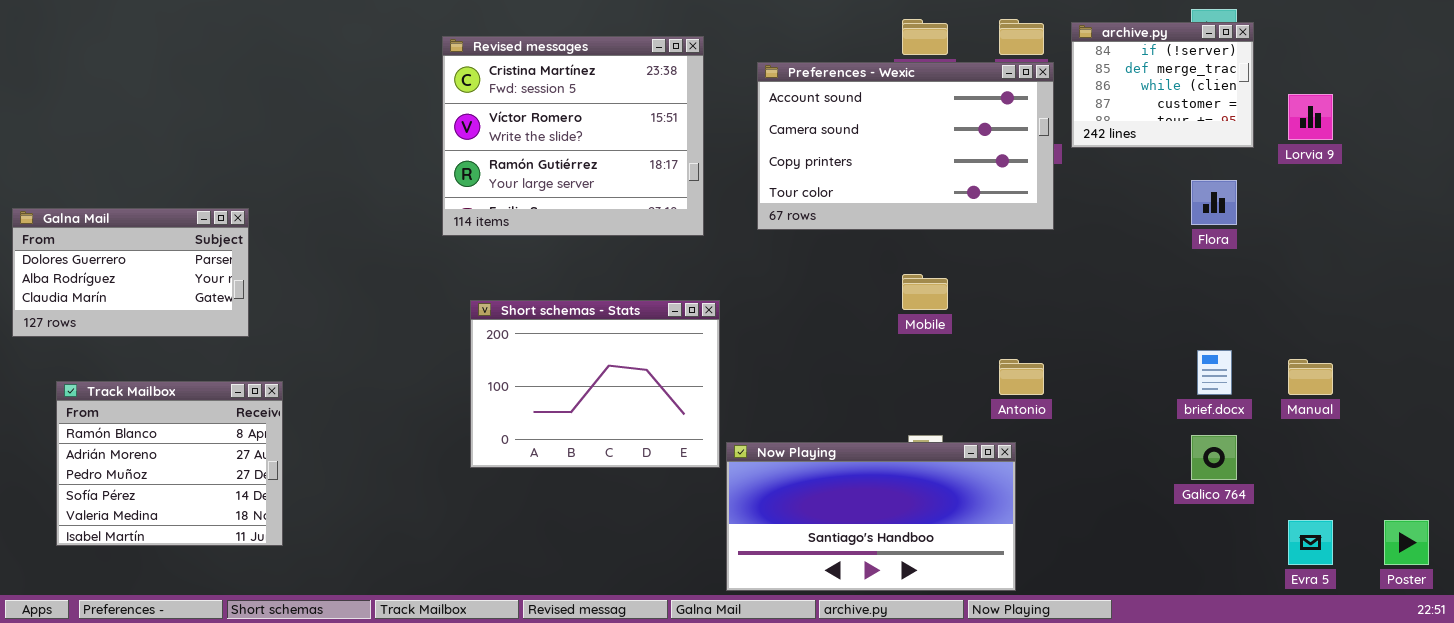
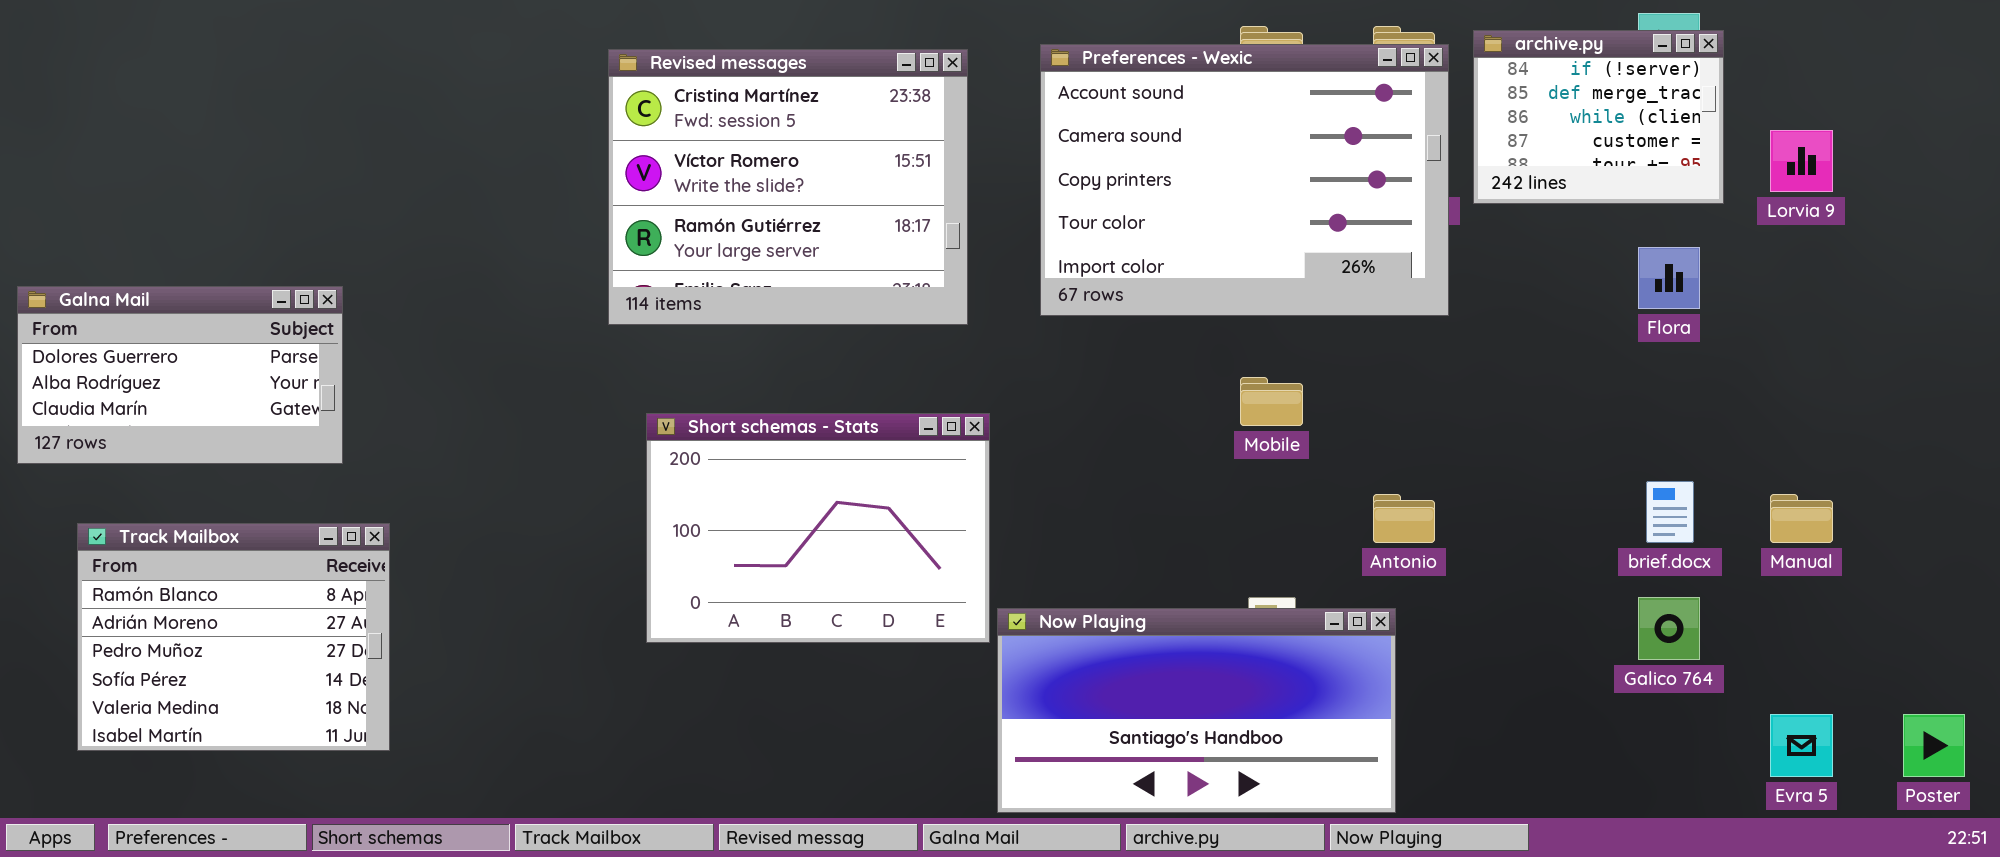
Preferences - Wexic: [757,62,1054,230] -> [1040,44,1449,316], resized

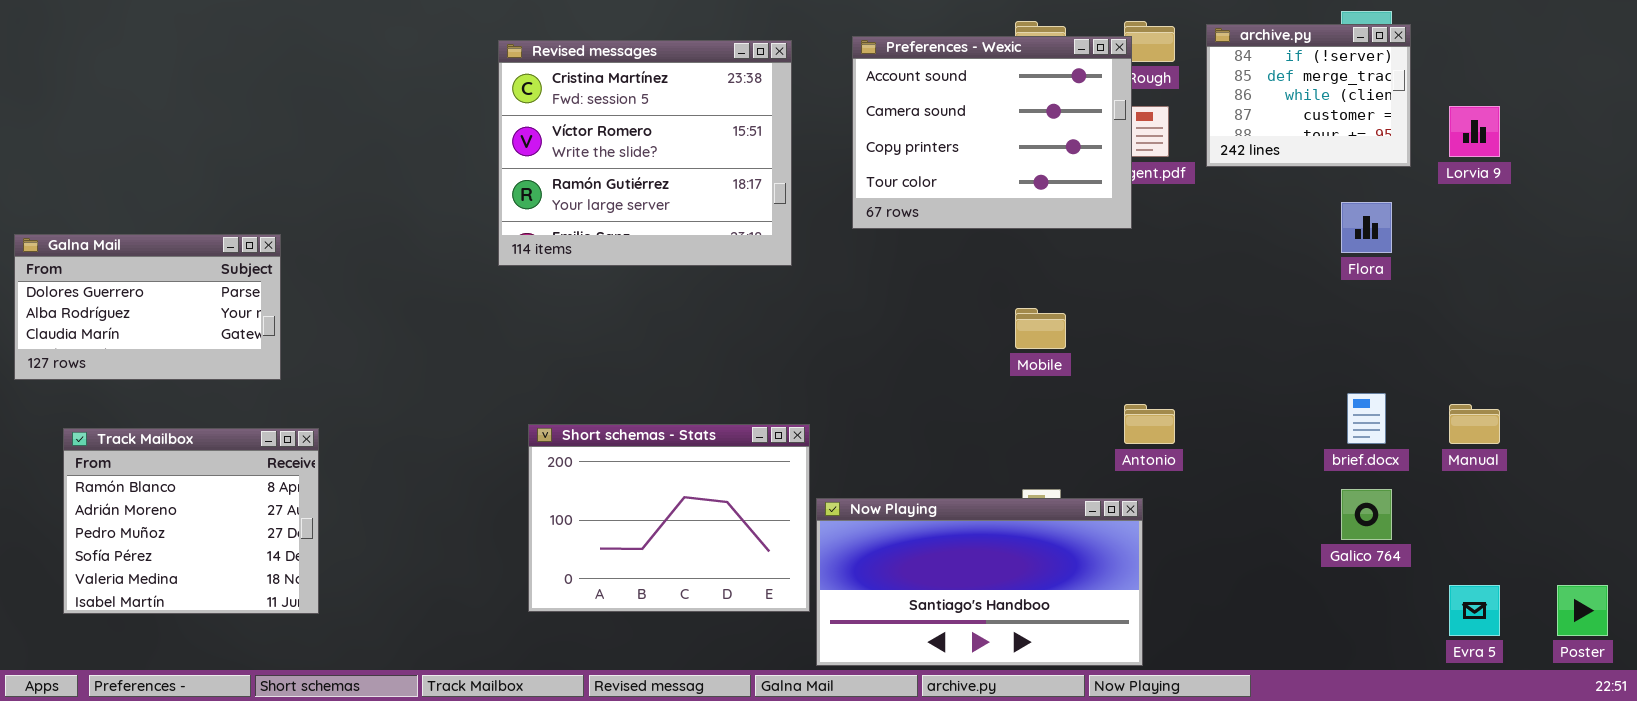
Preferences - Wexic: [1040,44,1449,316] -> [852,36,1132,229], resized
Short schemas - Stats: [646,413,990,643] -> [528,424,810,612], moved

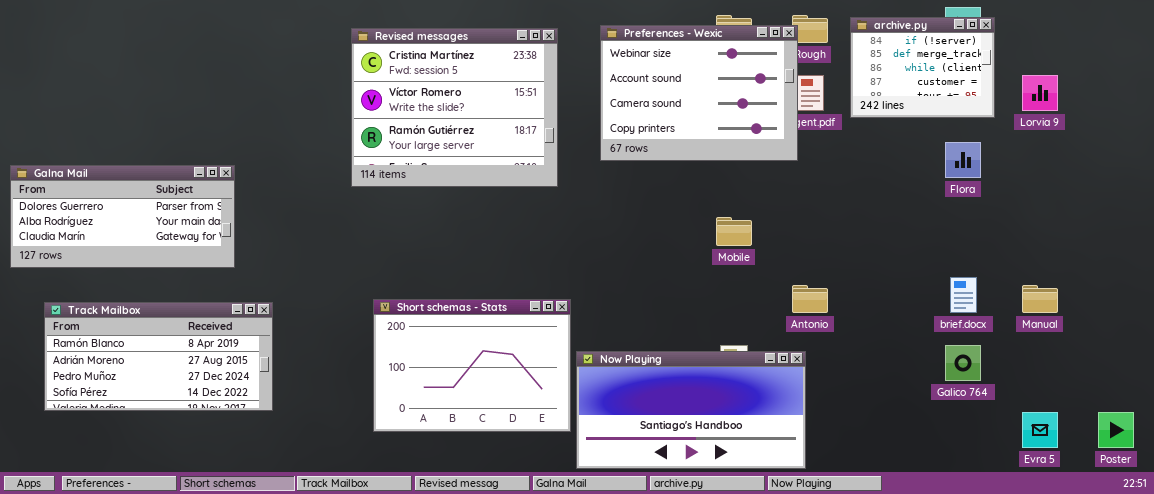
Preferences - Wexic: [852,36,1132,229] -> [600,25,798,161], scrolled up 1 row
Galna Mail: [14,234,281,380] -> [10,165,235,268], resized
Track Mailbox: [63,428,319,614] -> [44,302,273,411], resized

